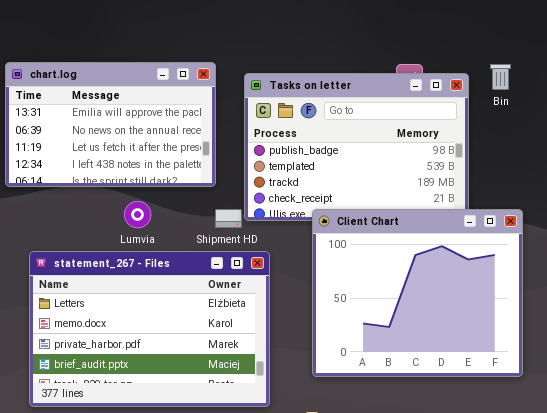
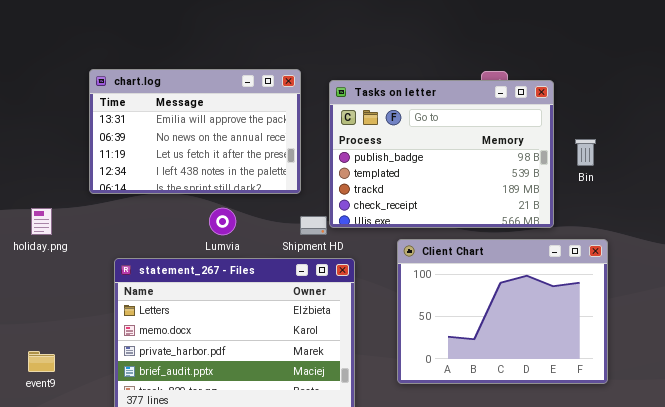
Bin: [490,64,511,90] -> [575,139,596,166], moved
Client Chart: [312,209,523,377] -> [397,239,608,384], resized

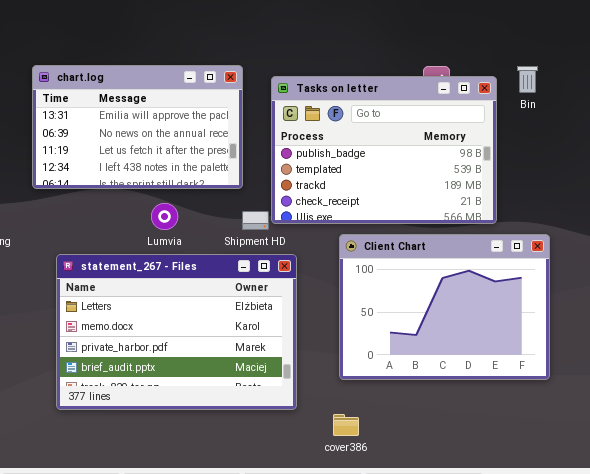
Bin: [575,139,596,166] -> [517,66,538,93], moved

